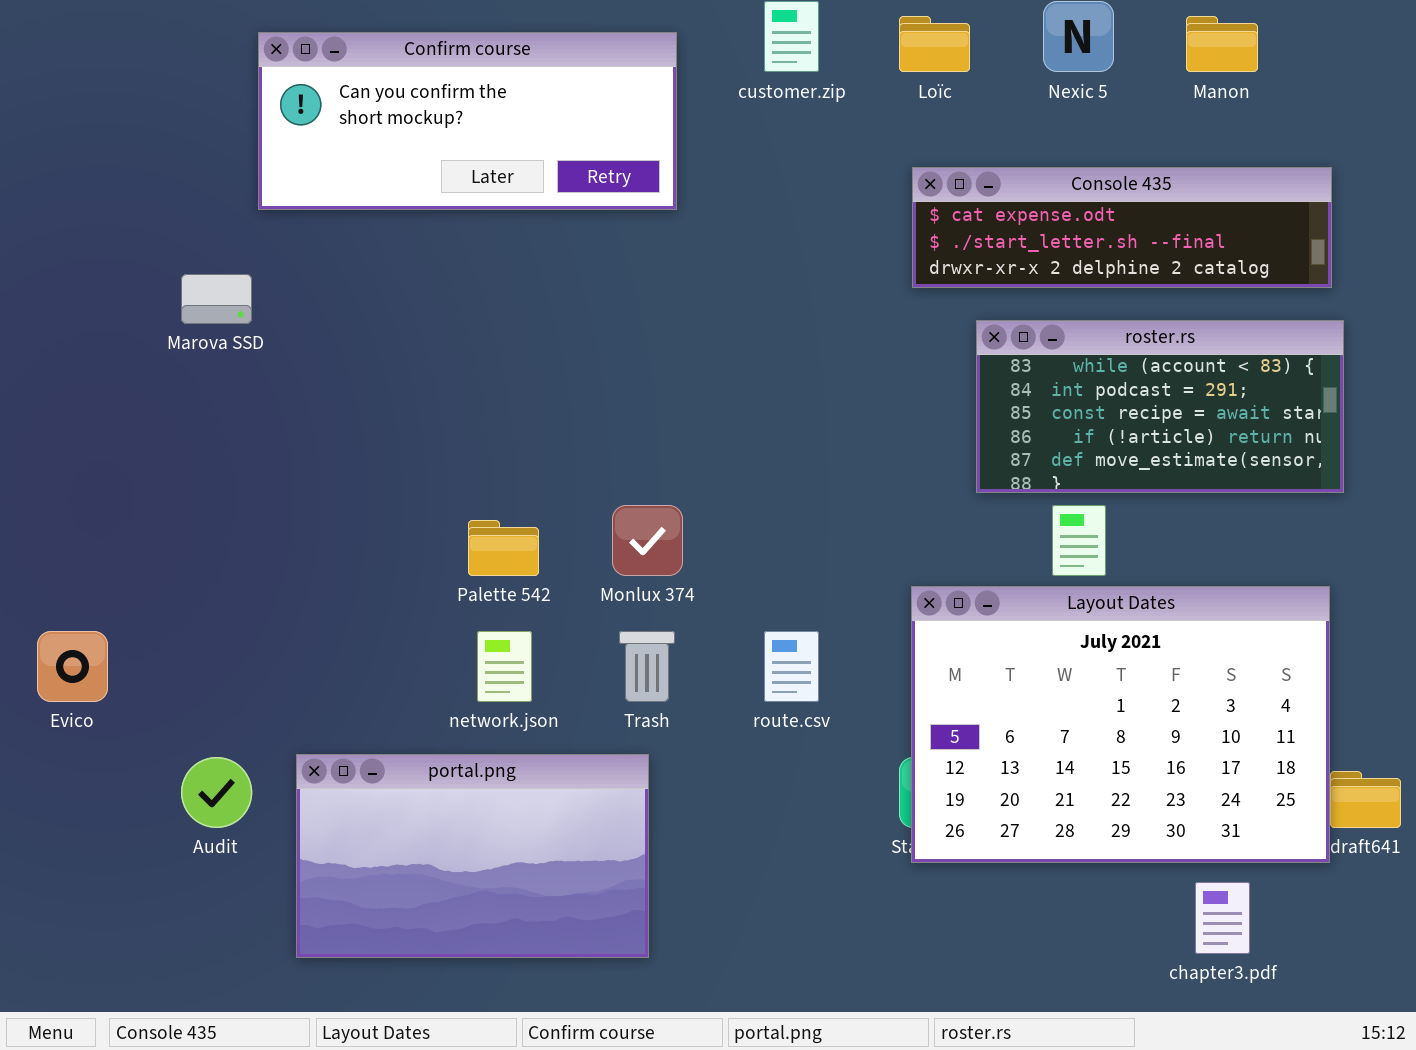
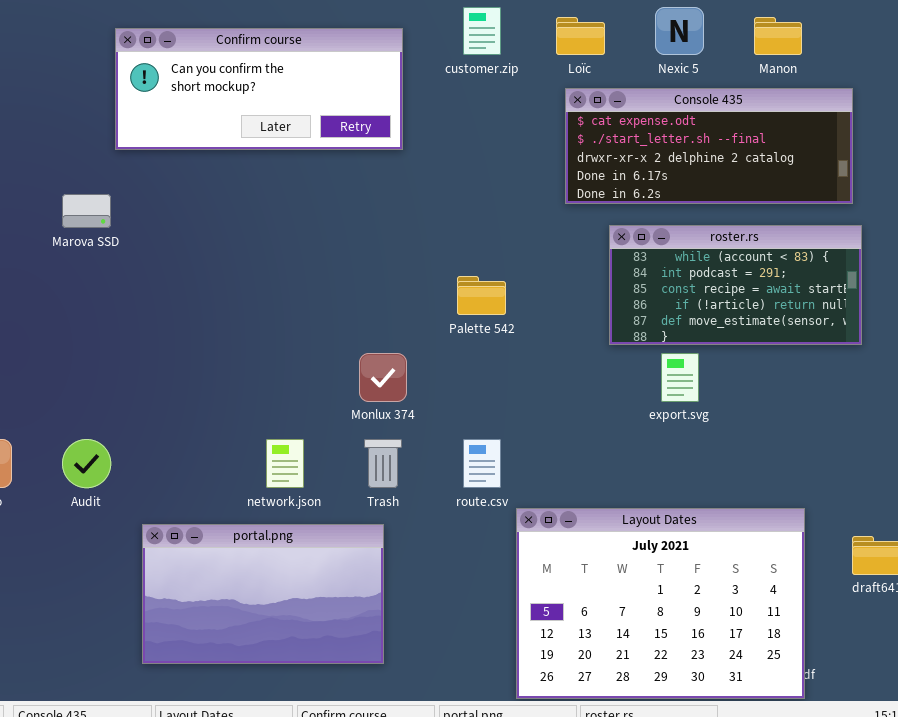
Console 435: [912,167,1332,288] -> [565,88,853,204], resized
Palette 542: [468,520,539,576] -> [457,276,506,315], moved
Layout Dates: [911,586,1330,863] -> [516,508,805,699], moved
Audit: [181,757,252,828] -> [62,439,111,488], moved

